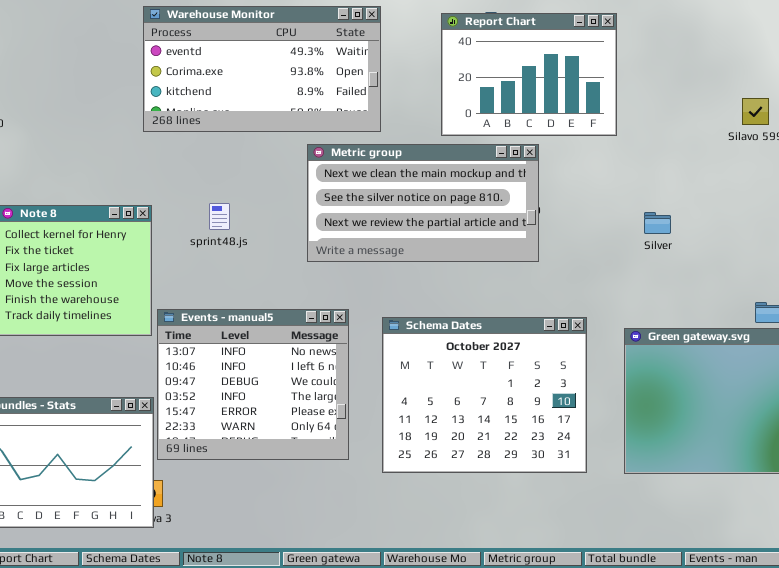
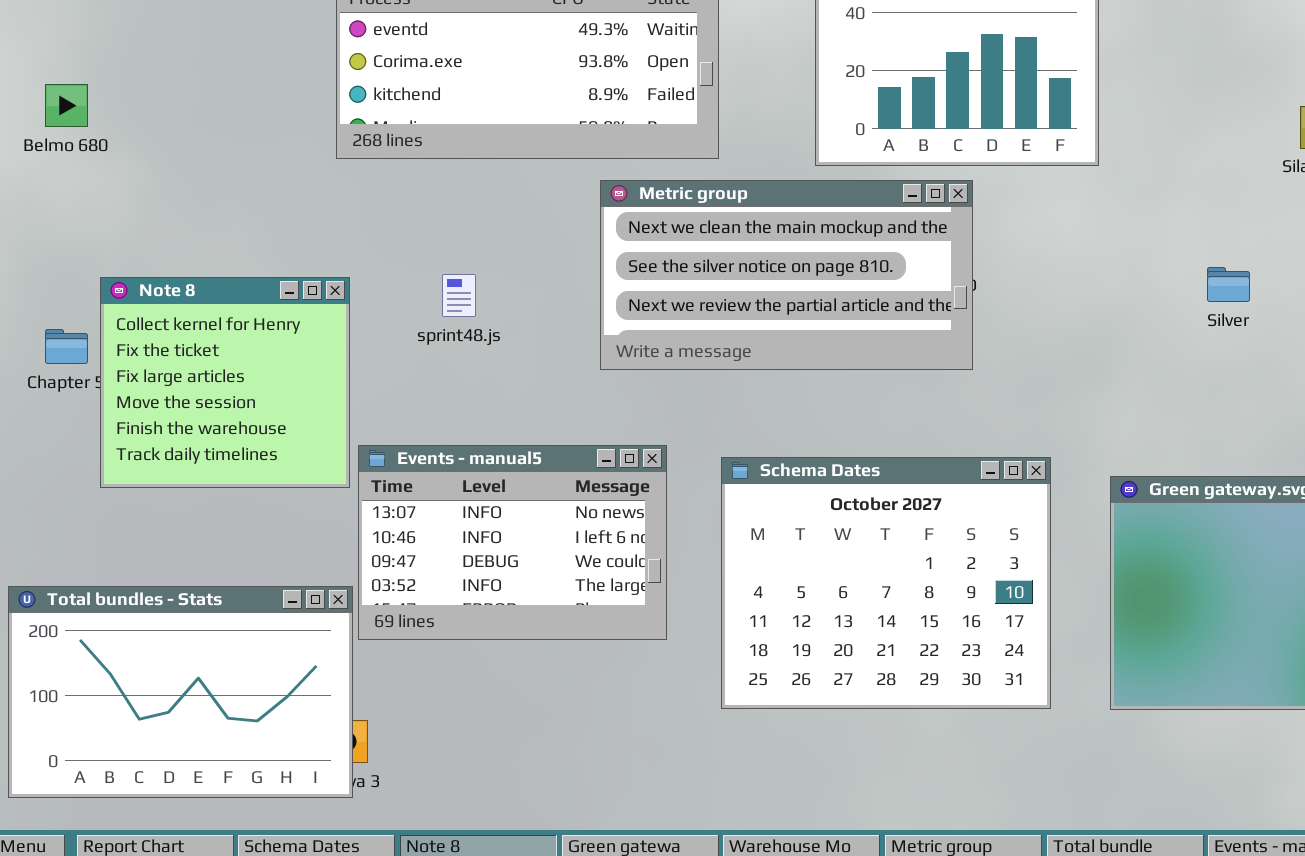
Silver: [644,212,671,234] -> [1207,267,1250,302], moved
Events - manual5: [157,309,349,460] -> [358,445,667,640], resized

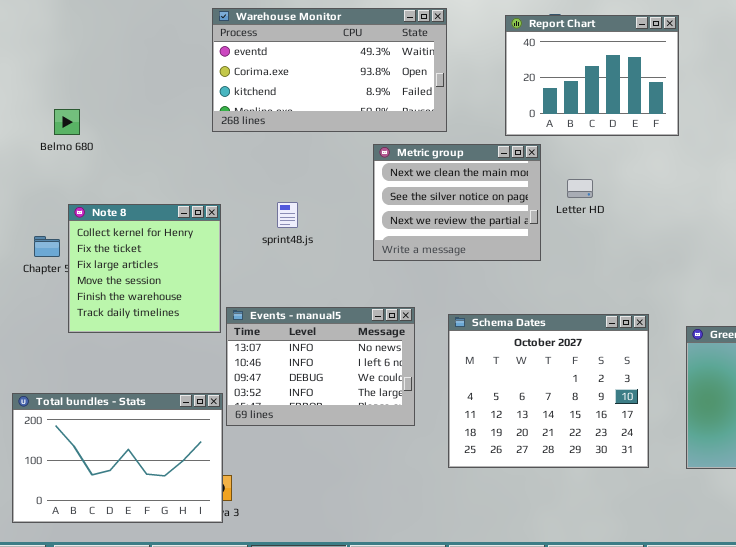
Belmo 680: [45,84,88,127] -> [54,109,80,135], moved
Metric group: [600,180,973,370] -> [373,144,541,261], resized

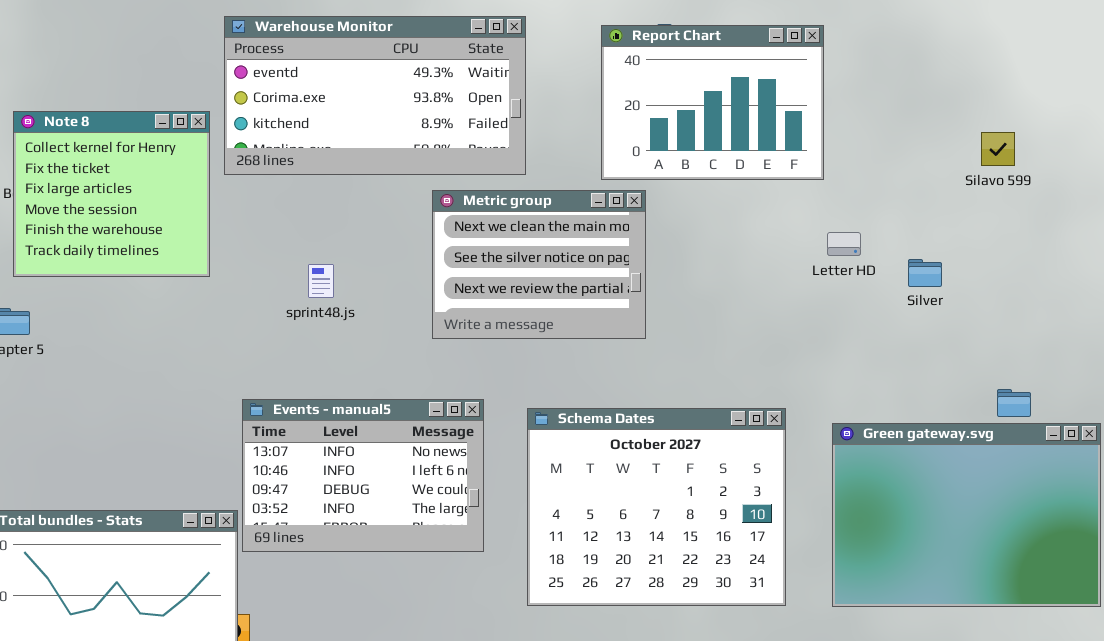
Letter HD: [567,179,593,198] -> [827,232,861,256], moved
Note 8: [68,204,221,333] -> [13,111,210,277], moved

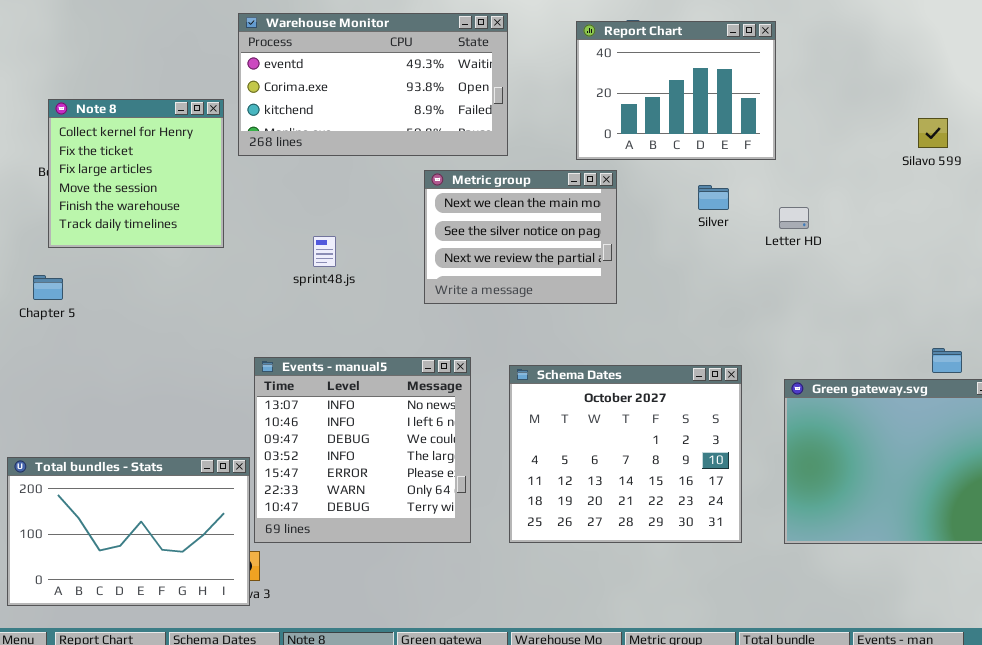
Silver: [908,259,942,287] -> [698,185,729,210], moved
Events - manual5: [242,399,484,552] -> [254,357,471,543], resized

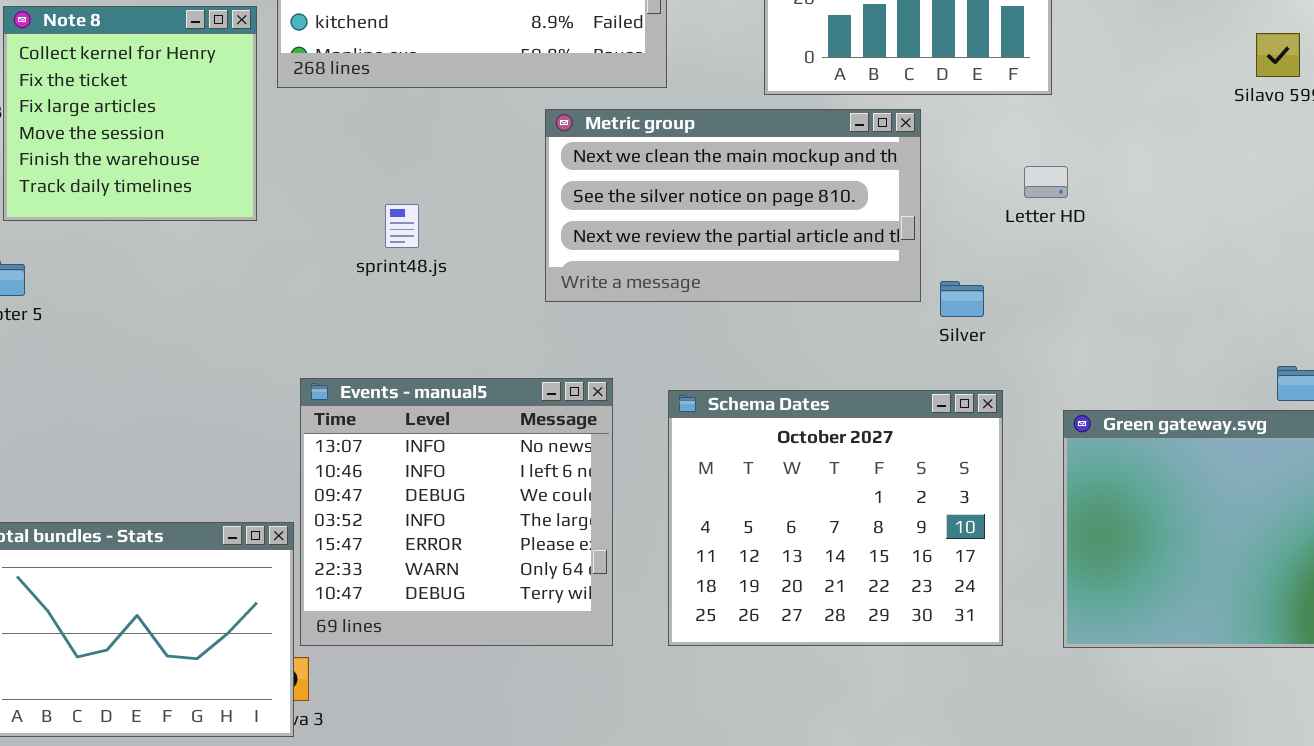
Metric group: [424,170,617,304] -> [545,109,921,302], resized
Silver: [698,185,729,210] -> [940,281,984,317], moved
Letter HD: [779,207,809,229] -> [1024,166,1068,198], moved

